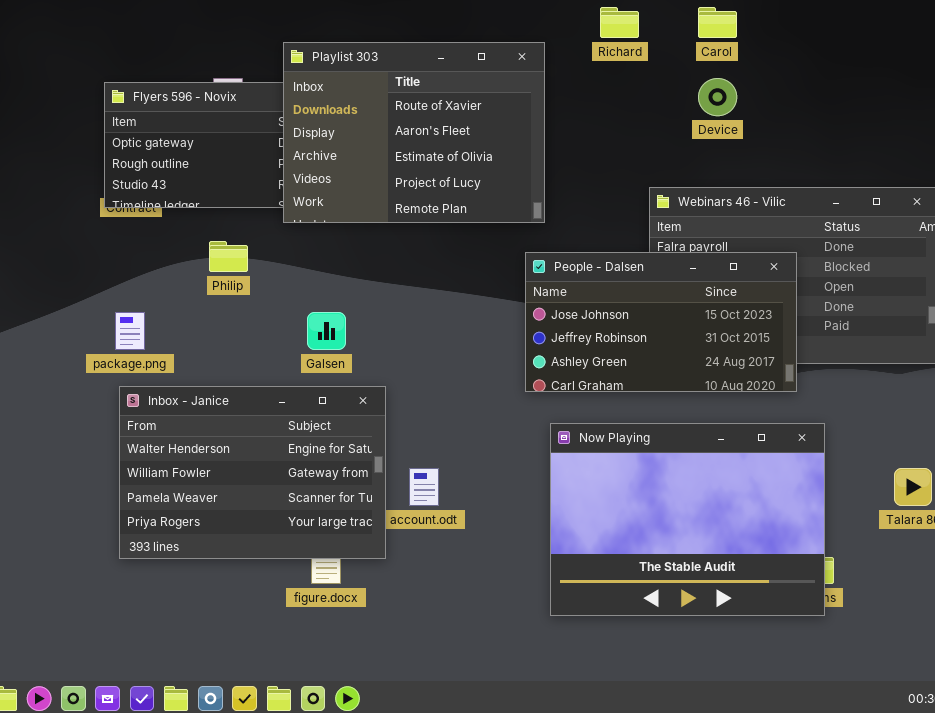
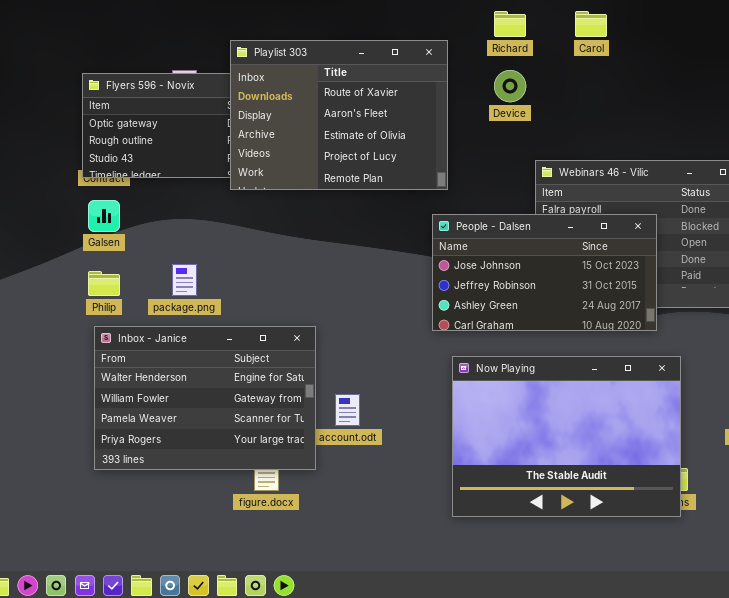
Device: [698,78,737,116] -> [494,70,526,102], moved
Philip: [209,241,248,272] -> [88,271,120,296], moved
package.png: [115,312,145,350] -> [172,264,197,296], moved
Galsen: [307,312,346,350] -> [88,200,120,232], moved

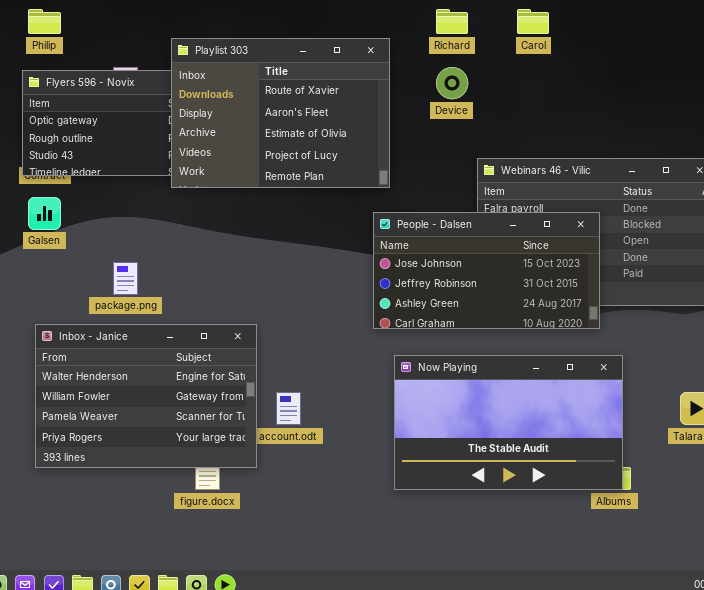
Philip: [88,271,120,296] -> [28,9,61,34], moved
Now Playing: [452,356,681,517] -> [394,355,623,490], resized

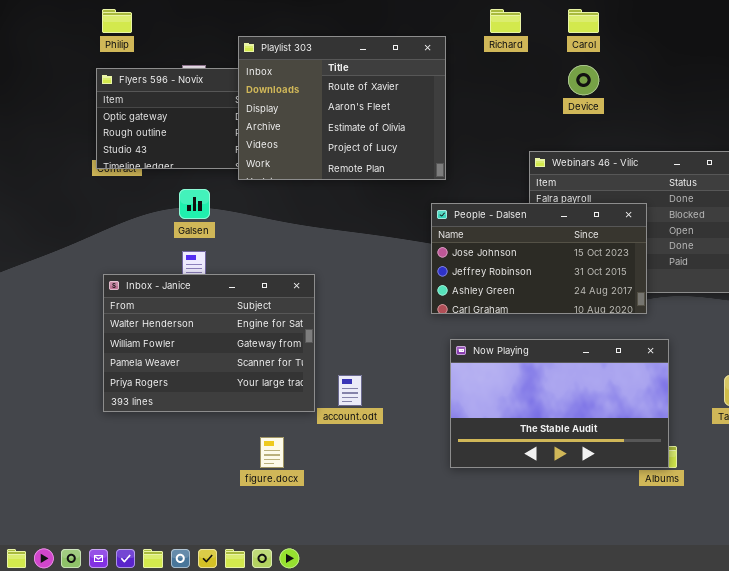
Device: [436,67,468,99] -> [568,65,599,95], moved
Galsen: [28,197,61,230] -> [179,189,210,219], moved
Inbox - Janice: [35,324,257,468] -> [103,274,315,412], moved

